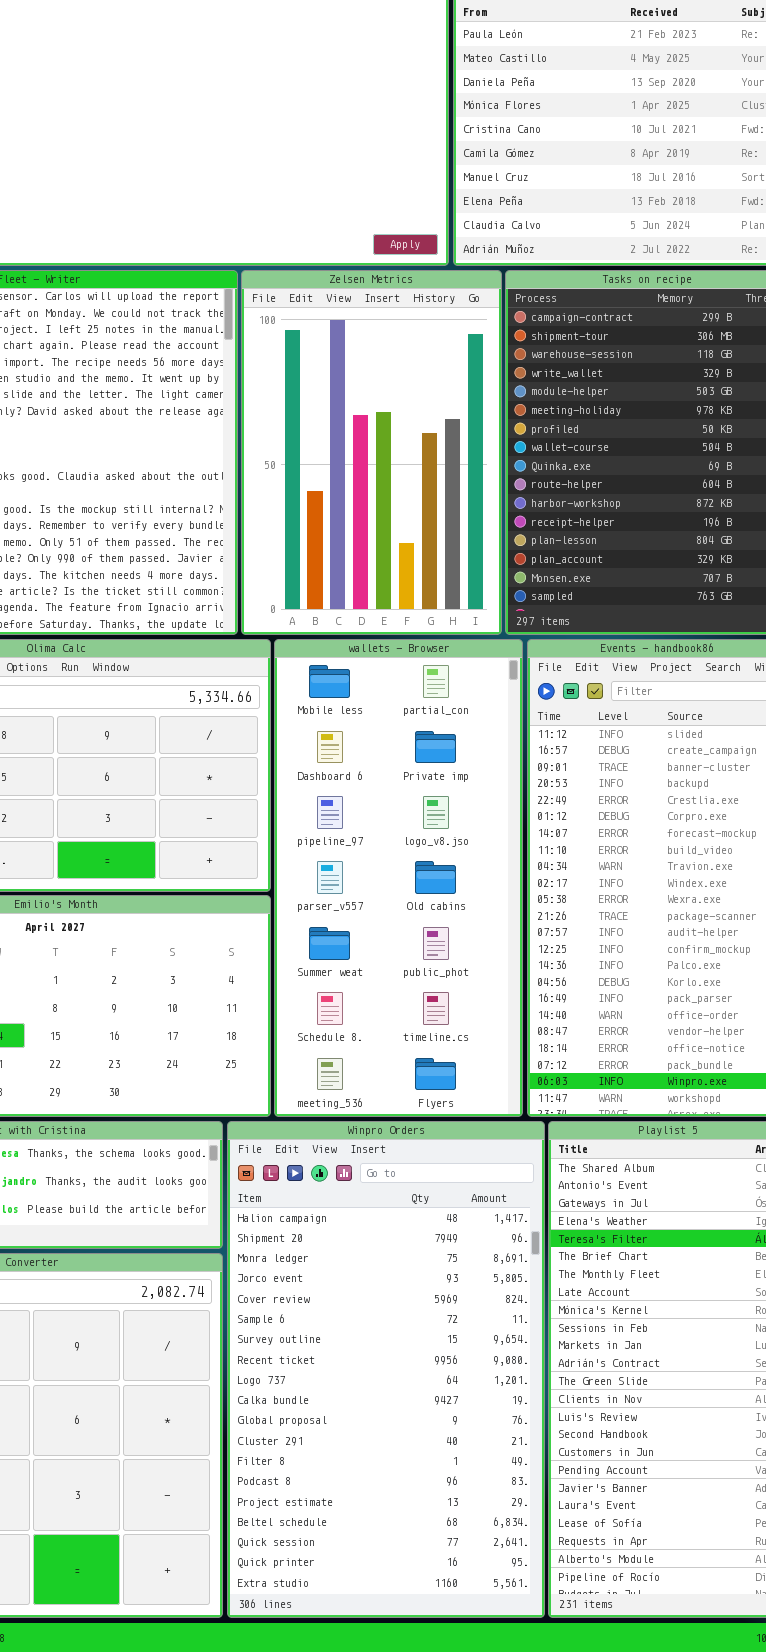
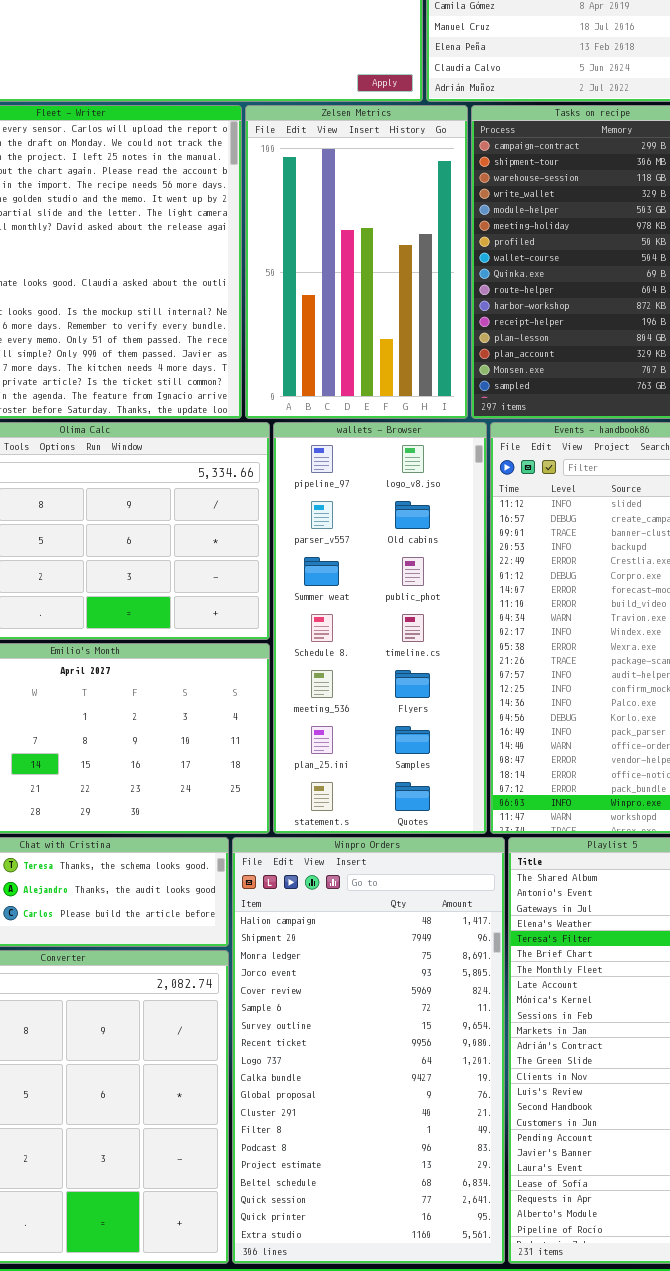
wallets - Browser: [274,639,523,1117] -> [273,422,487,834], scrolled down 2 rows

